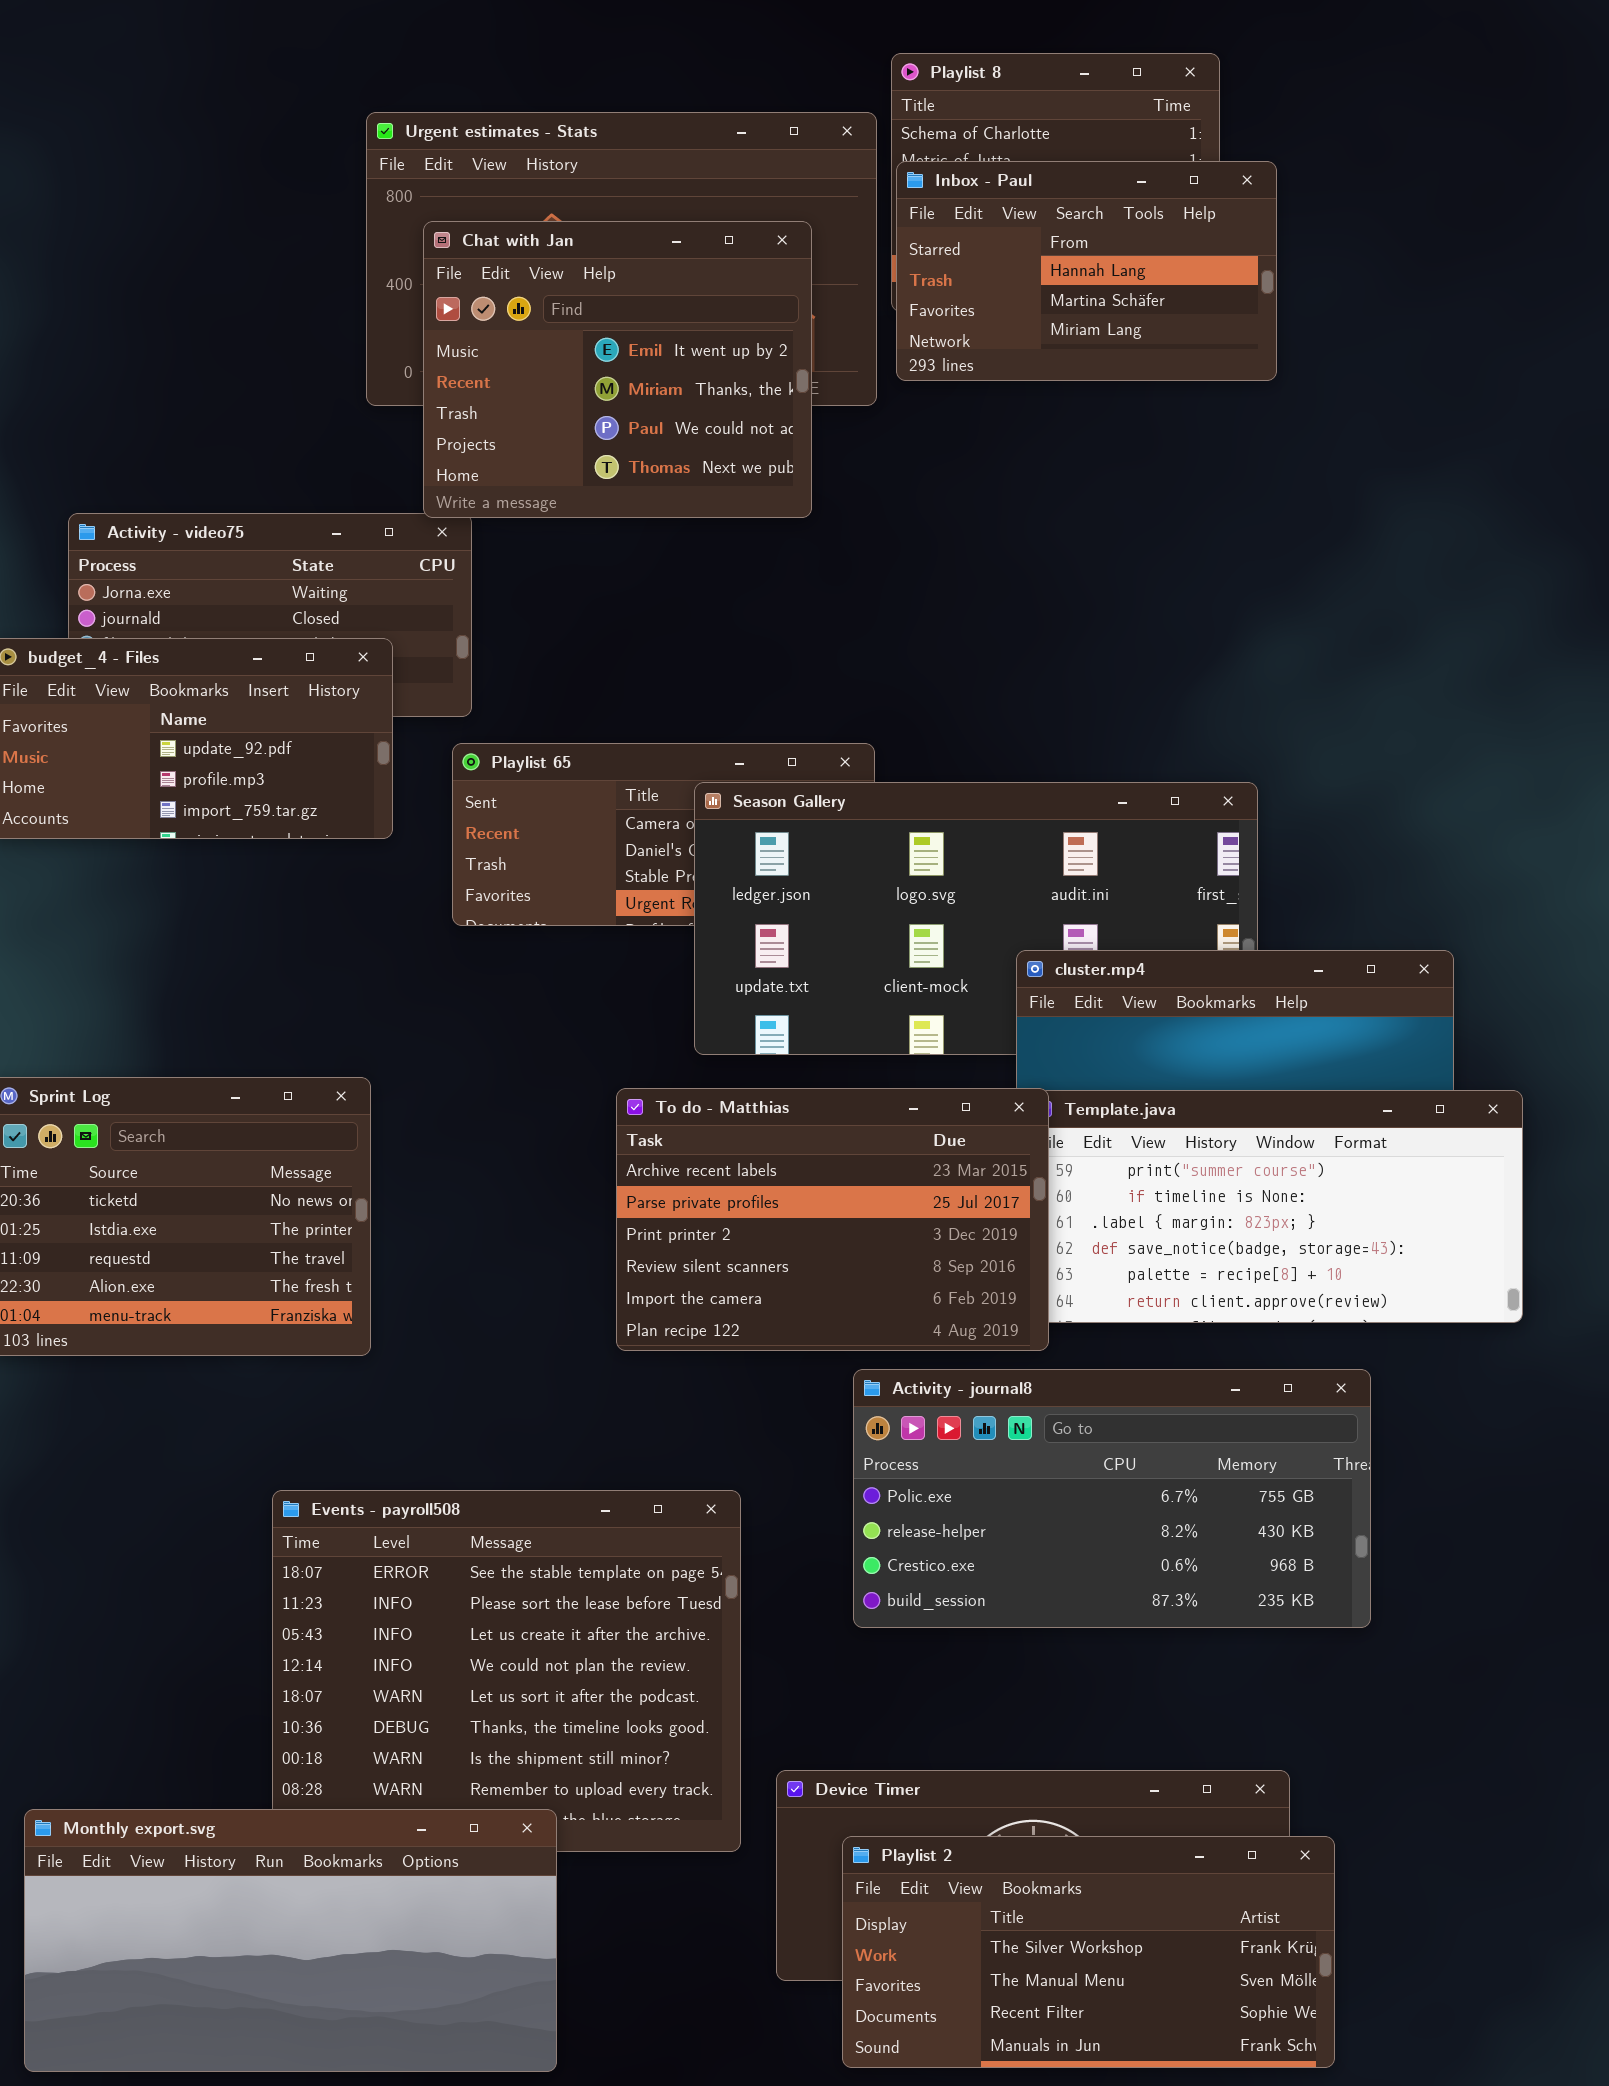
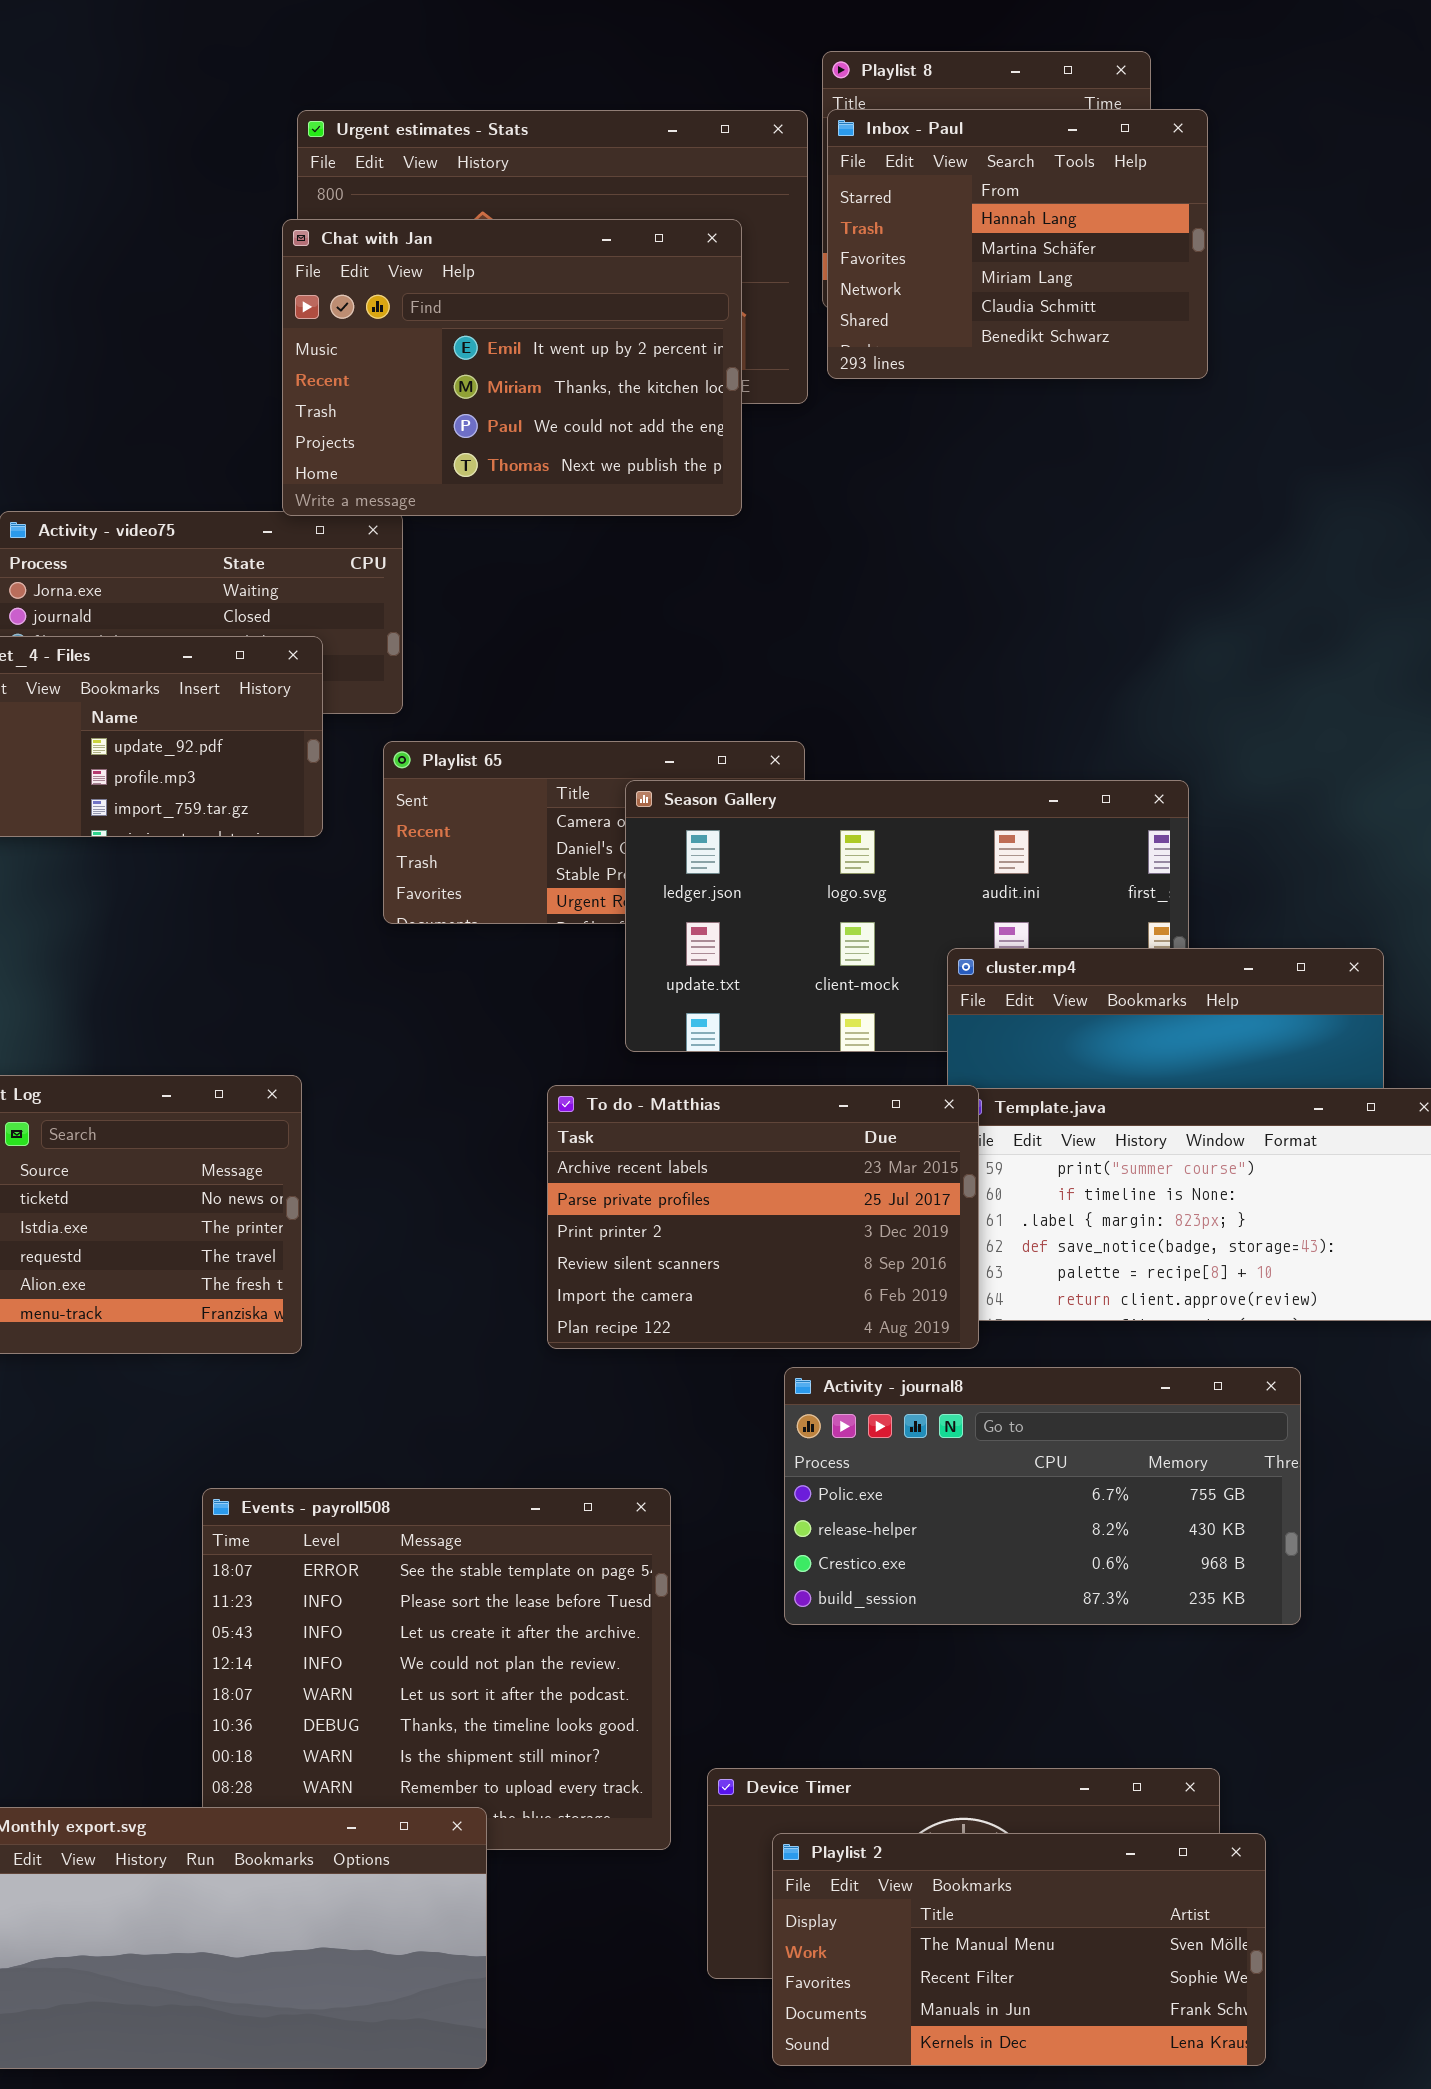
Inbox - Paul: [896,161,1277,381] -> [827,109,1208,379], resized
Chat with Jan: [423,221,812,518] -> [282,219,742,516], resized
Playlist 2: [842,1836,1335,2068] -> [772,1833,1266,2066], scrolled down 1 row

